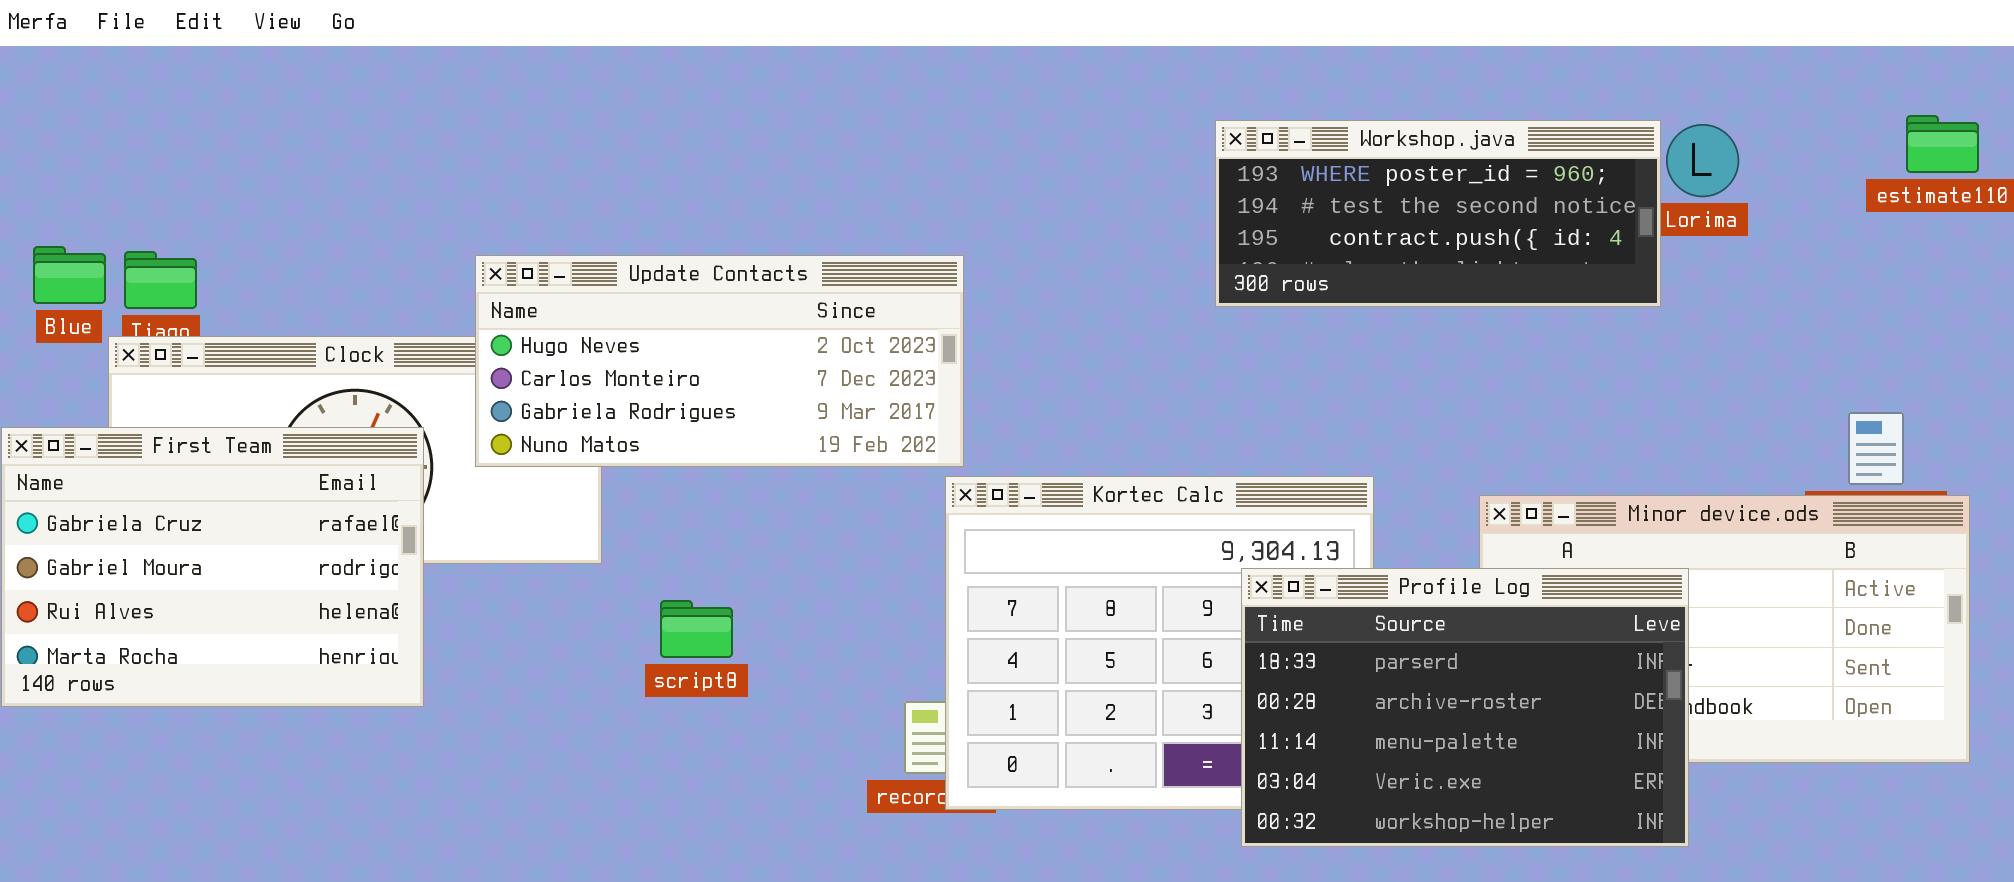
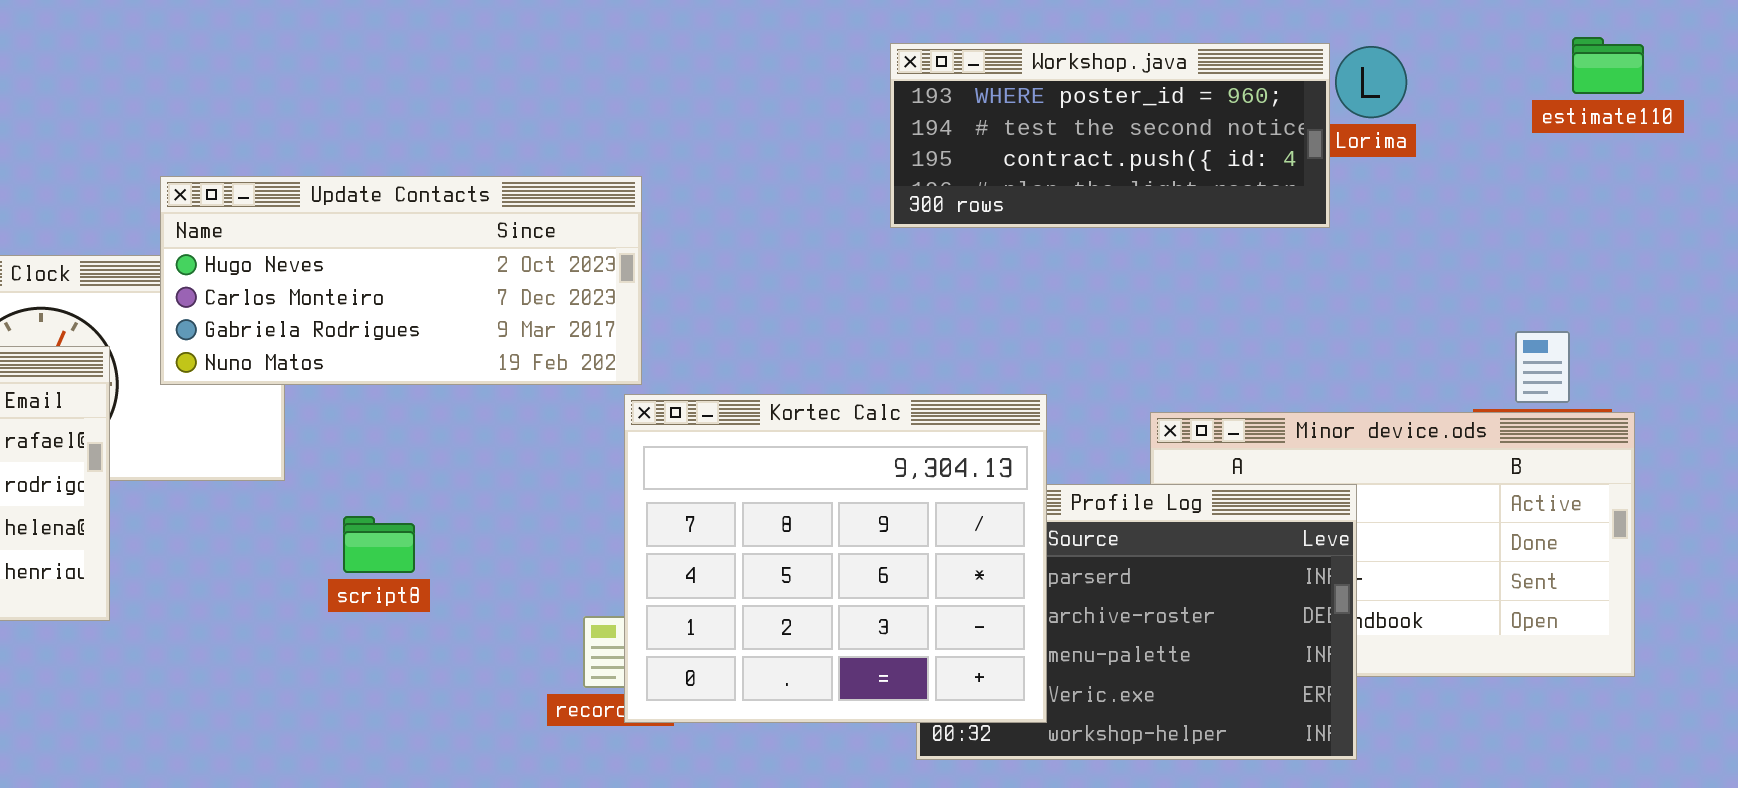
Kortec Calc: [945,476,1374,810] -> [624,394,1047,723], raised

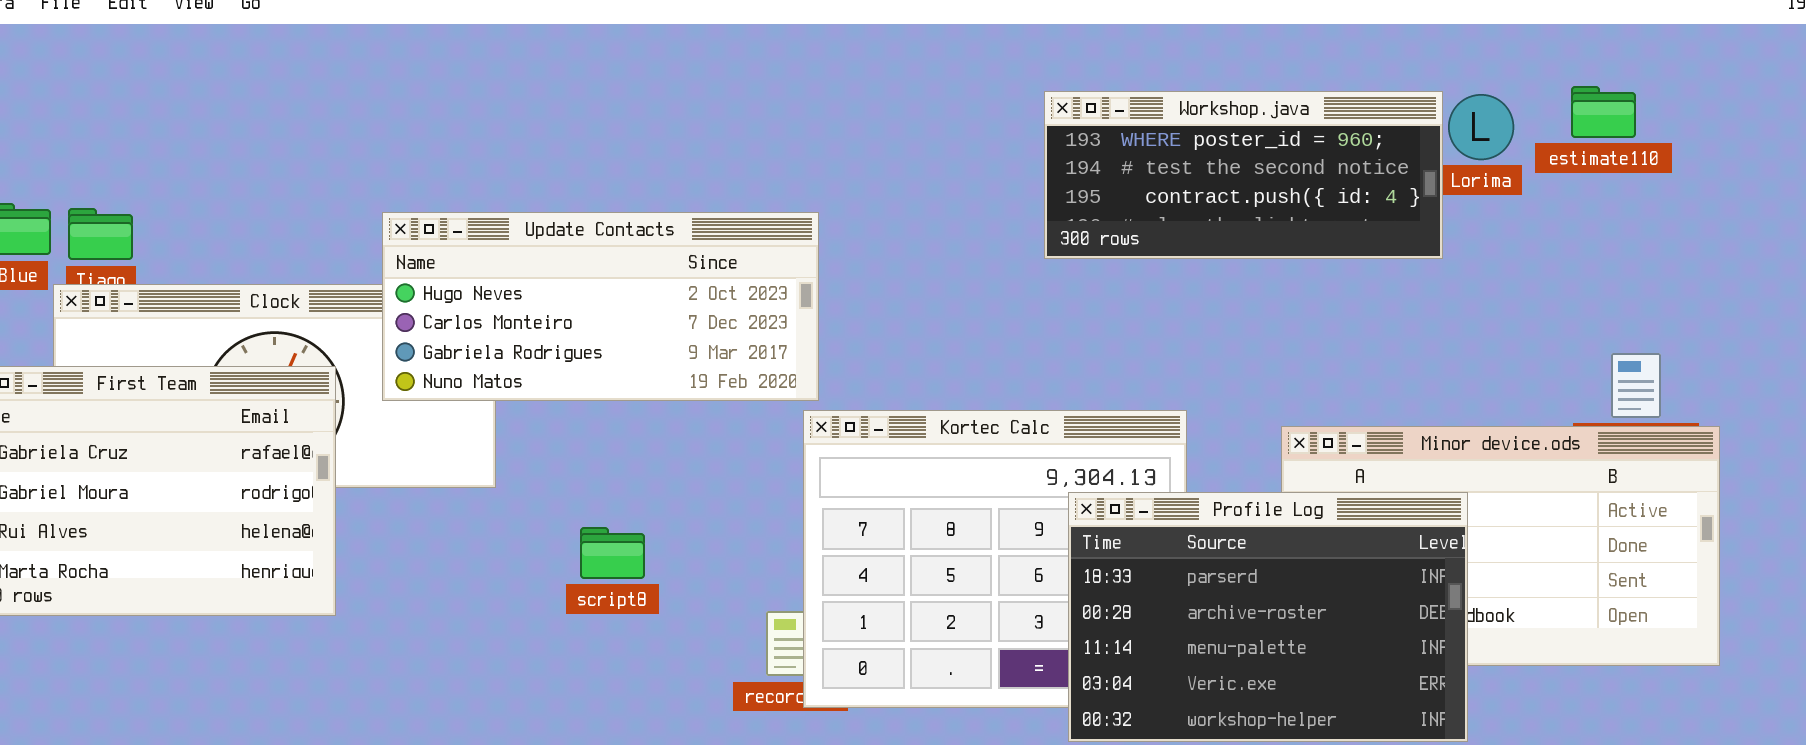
estimate110: [1572,37,1644,94] -> [1571,86,1636,138], moved
Profile Log: [916,484,1357,760] -> [1068,492,1468,742], raised
script8: [343,516,415,573] -> [580,527,645,579], moved

